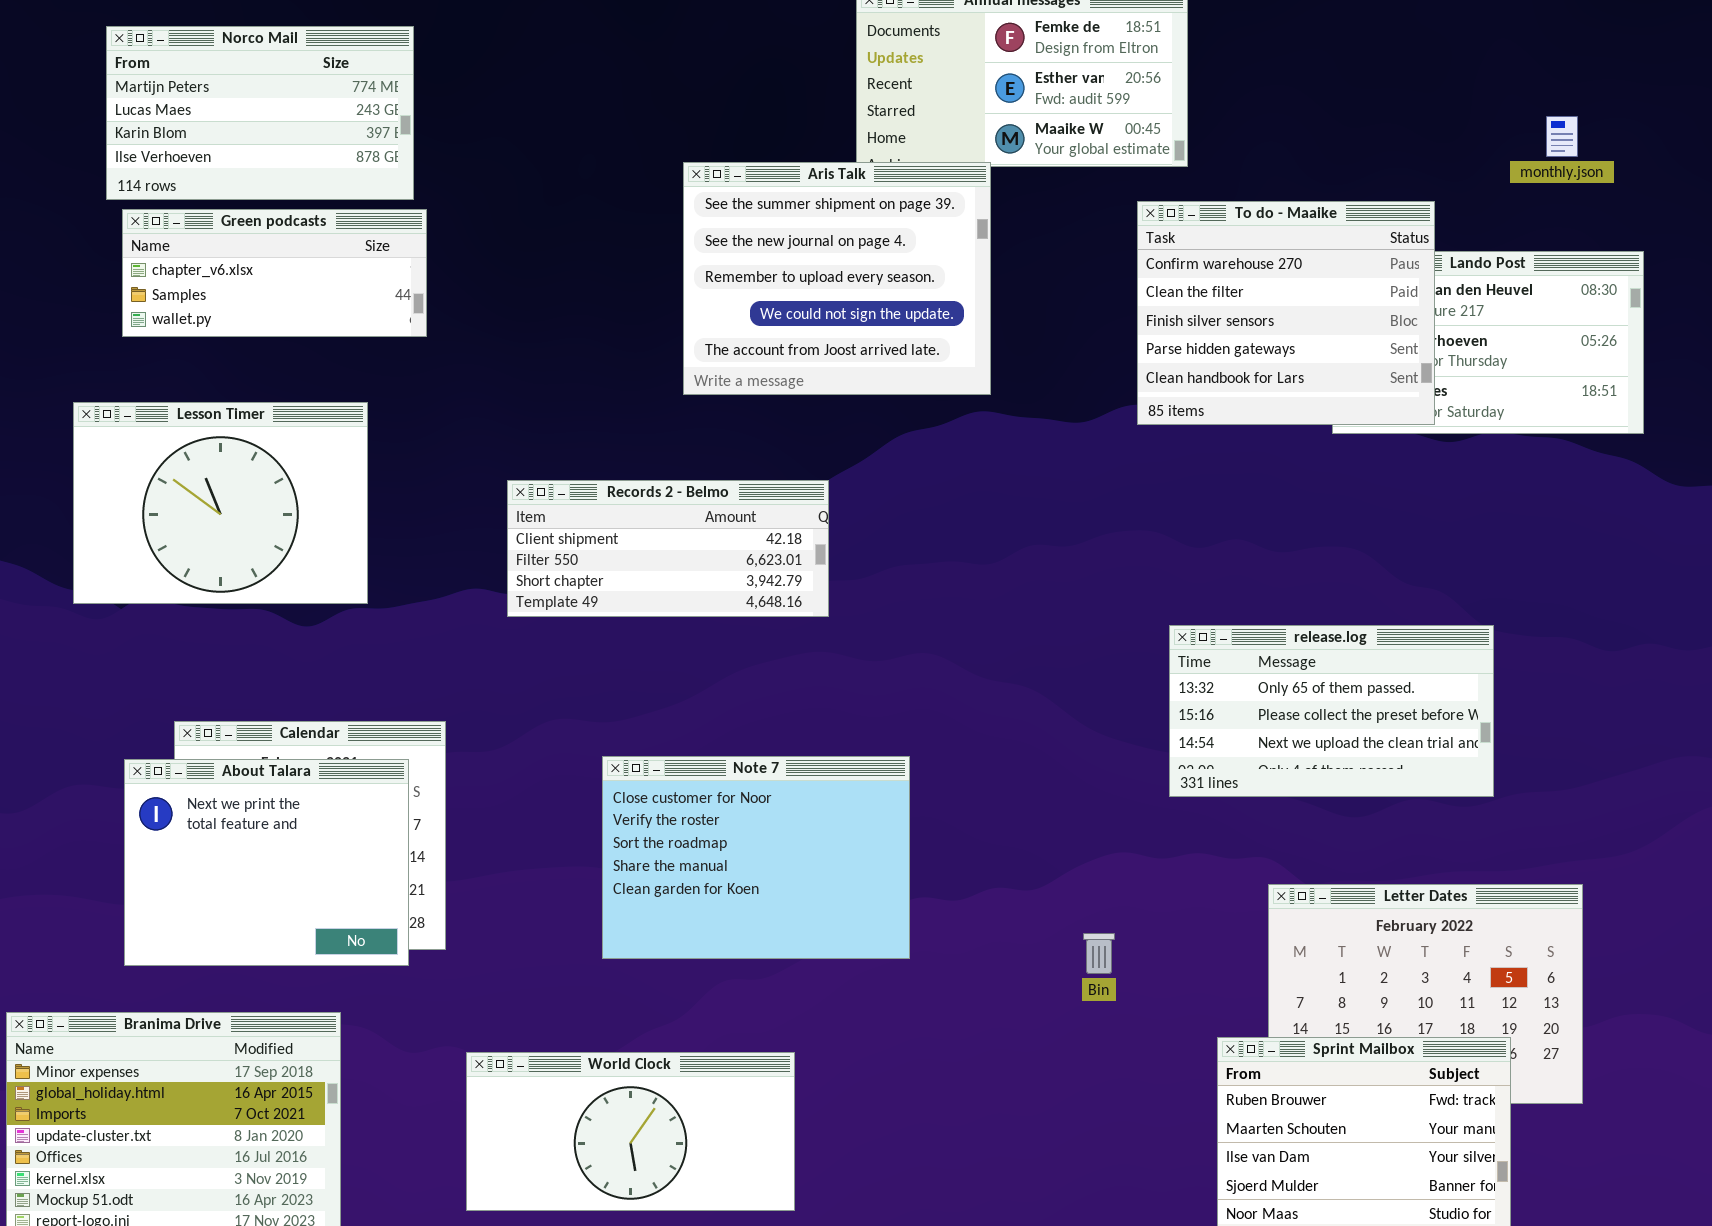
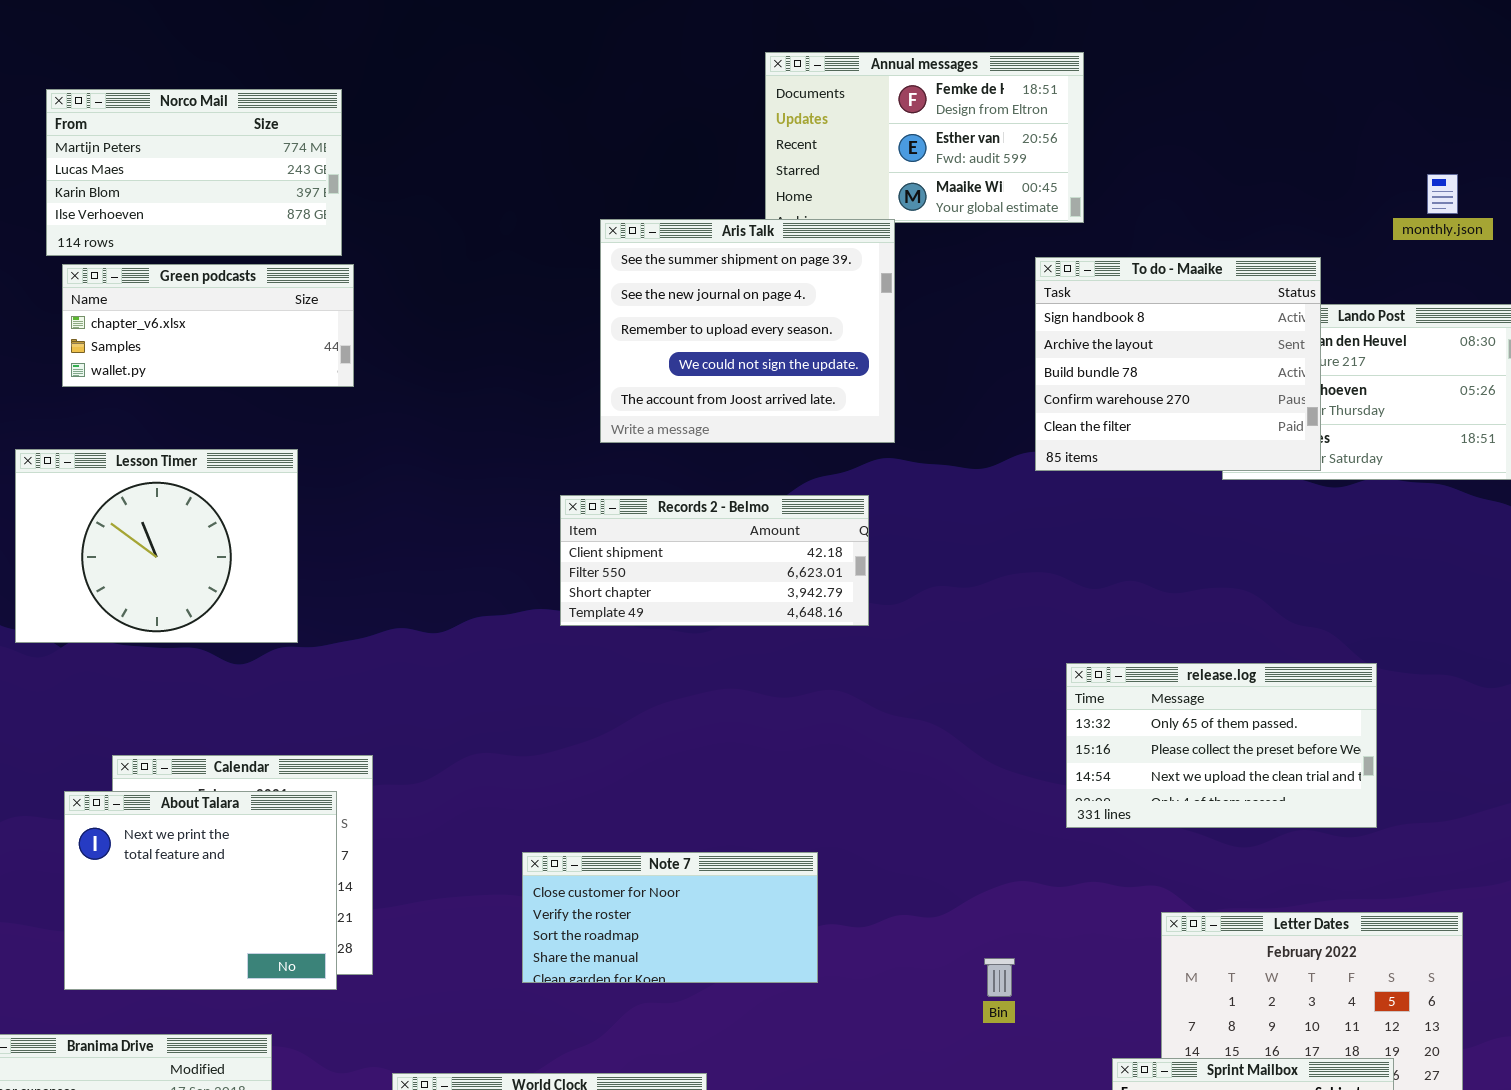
To do - Maaike: [1137,201,1435,425] -> [1035,257,1321,471], scrolled up 3 rows
Records 2 - Belmo: [507,480,829,617] -> [560,495,869,626], moved
Note 7: [602,756,910,959] -> [522,852,818,983], resized

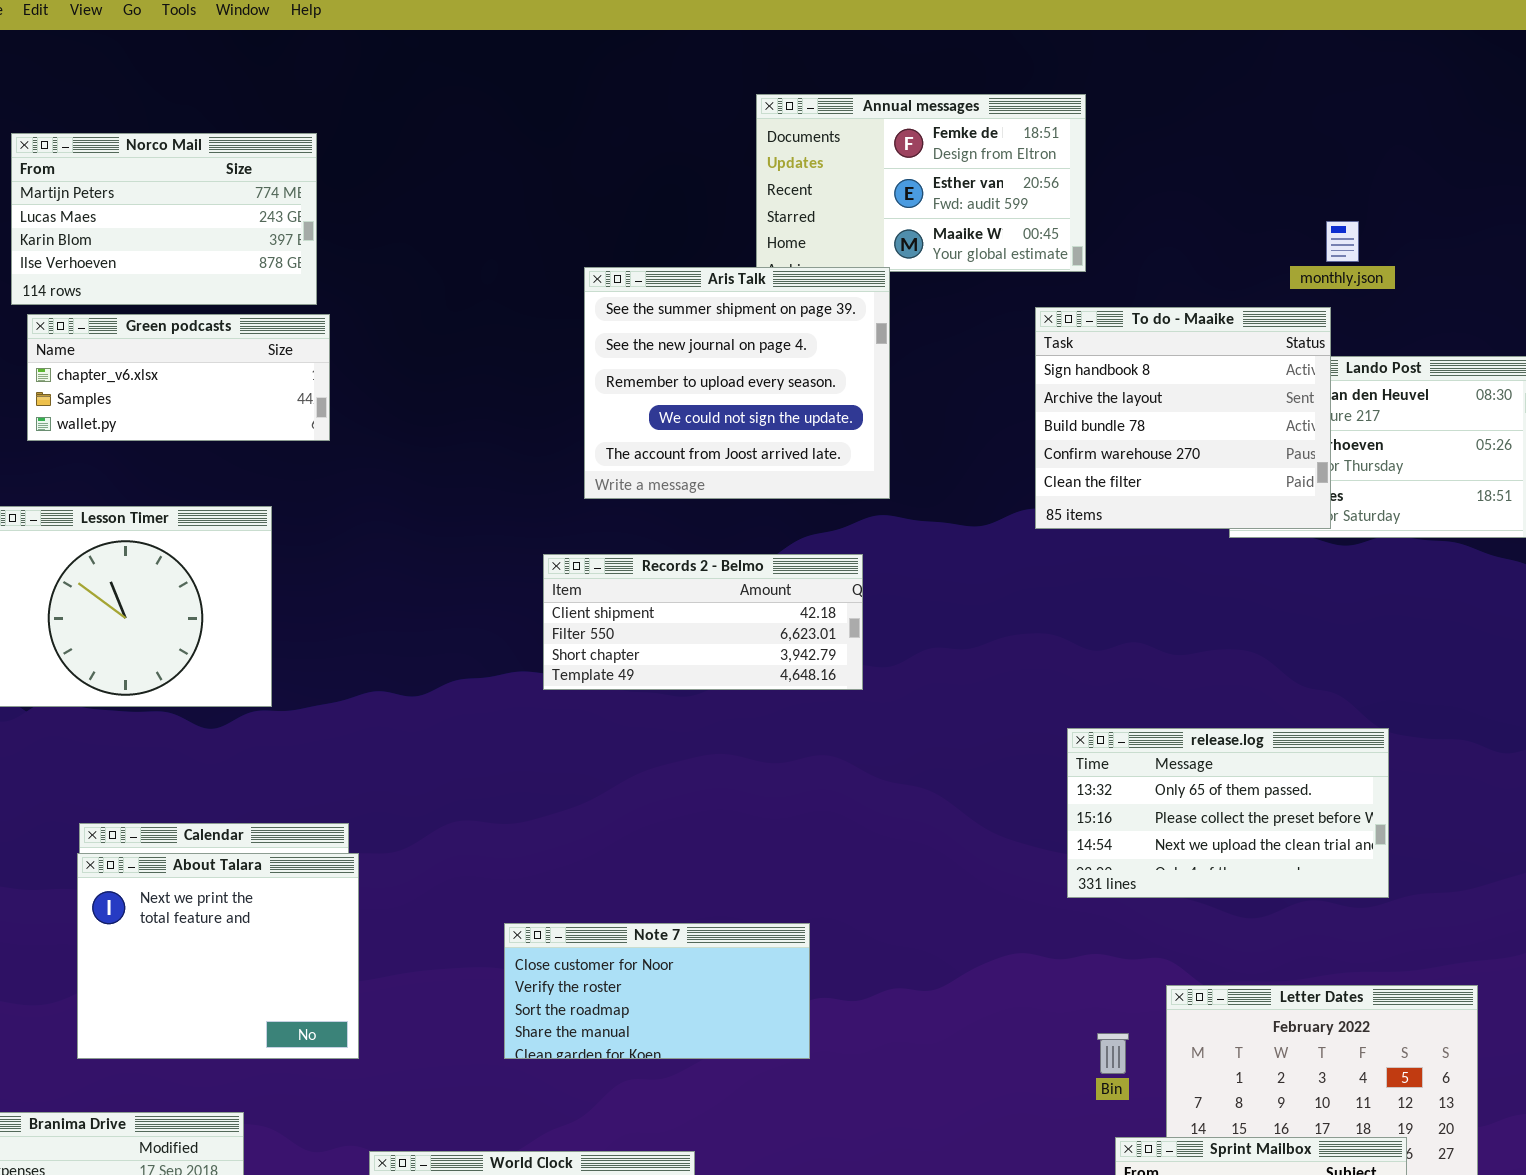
monthly.json: [1427,174,1458,214] -> [1326,221,1359,262], moved
About Talara: [64,791,337,990] -> [77,853,359,1059], moved
Bin: [984,958,1015,997] -> [1097,1033,1129,1074], moved

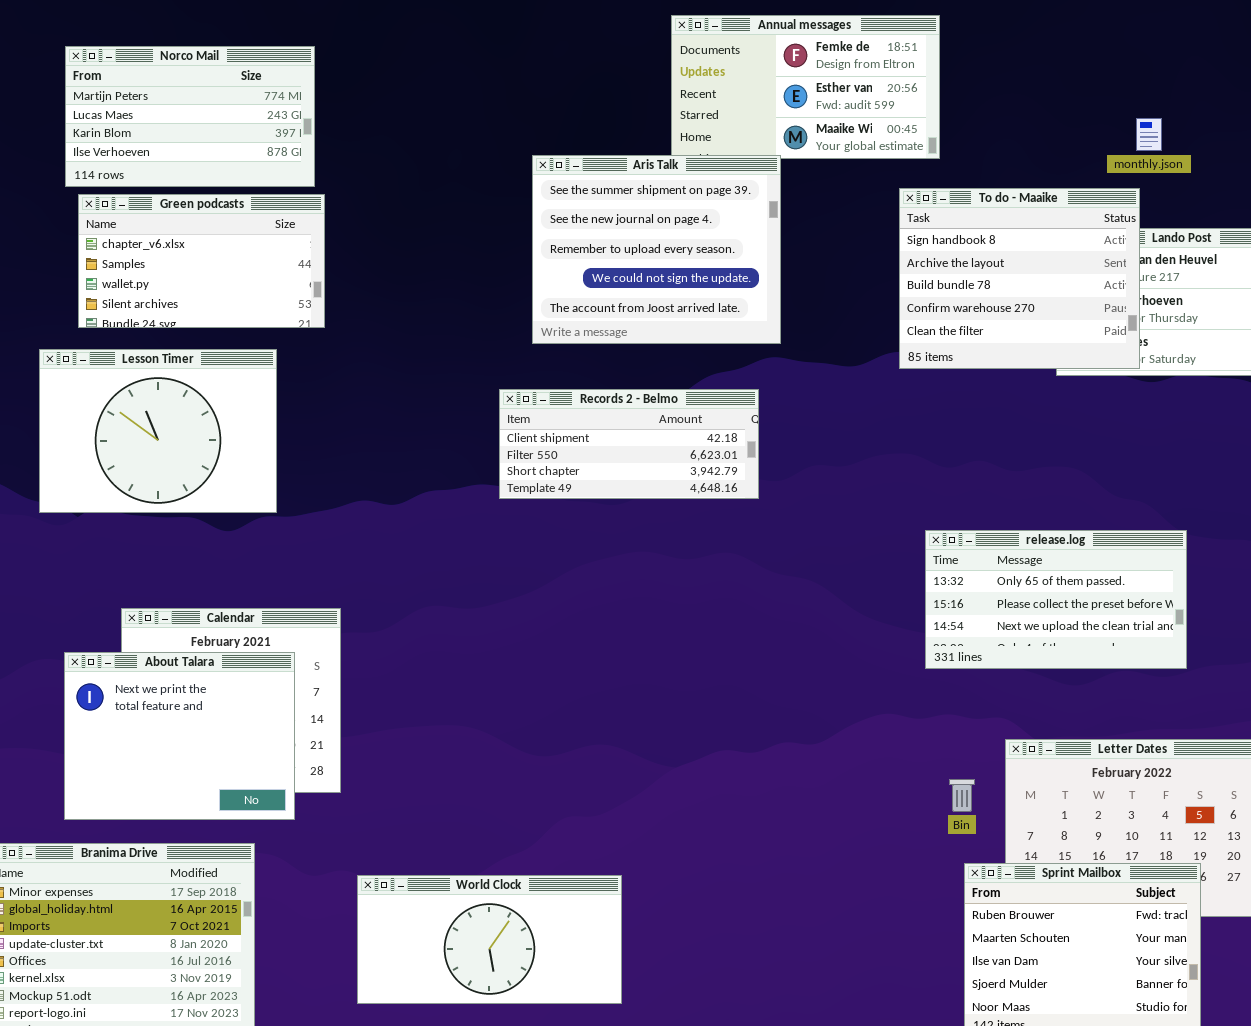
Green podcasts: [27,314,330,441] -> [78,194,325,328], resized
About Talara: [77,853,359,1059] -> [64,652,295,820], moved
Note 7: [504,923,810,1059] -> none, closed

